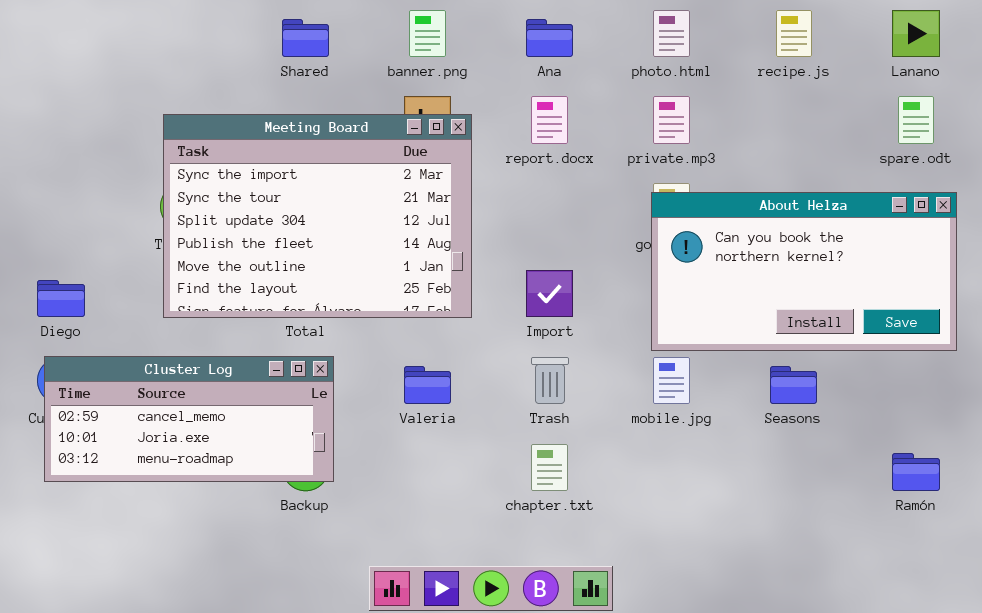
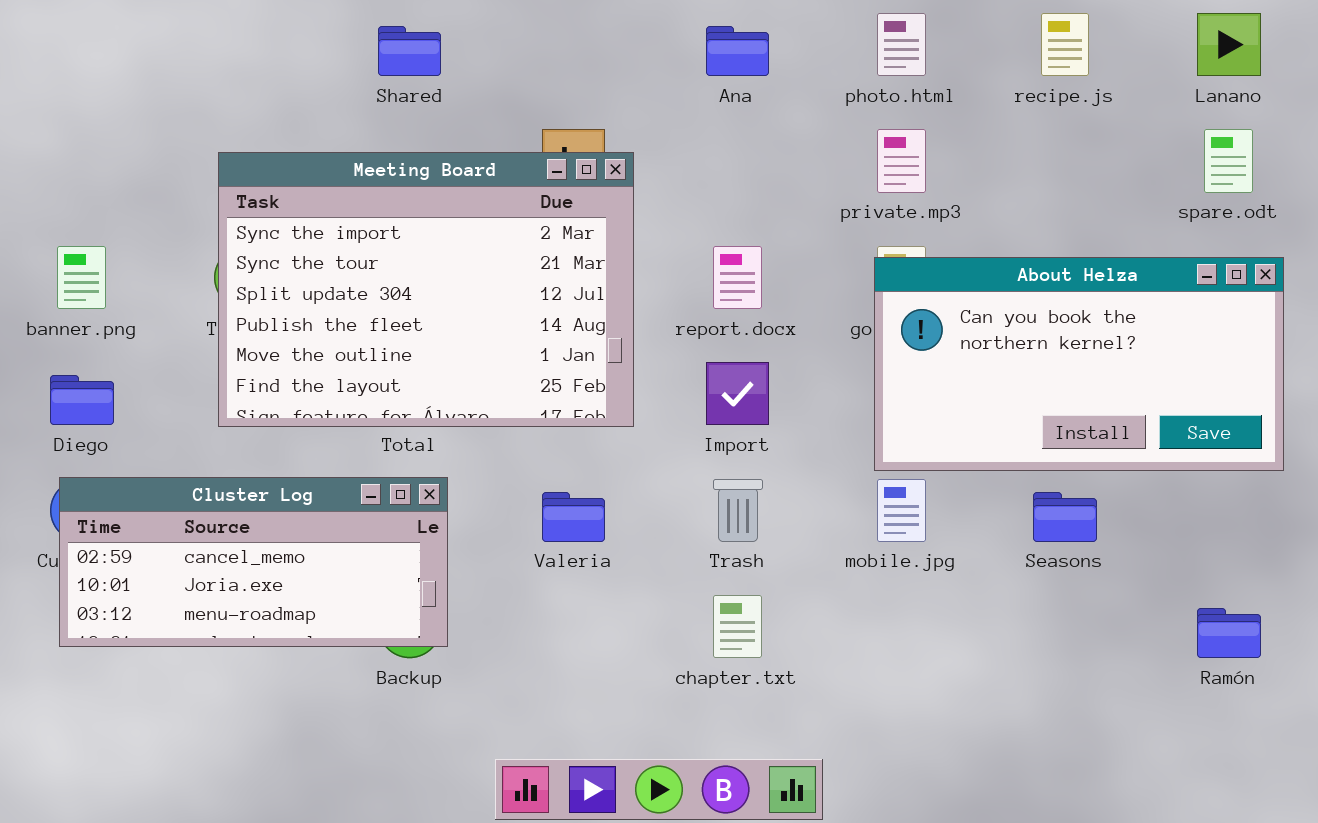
banner.png: [409,10,446,57] -> [57,246,106,309], moved
report.docx: [531,96,568,144] -> [713,246,762,309], moved

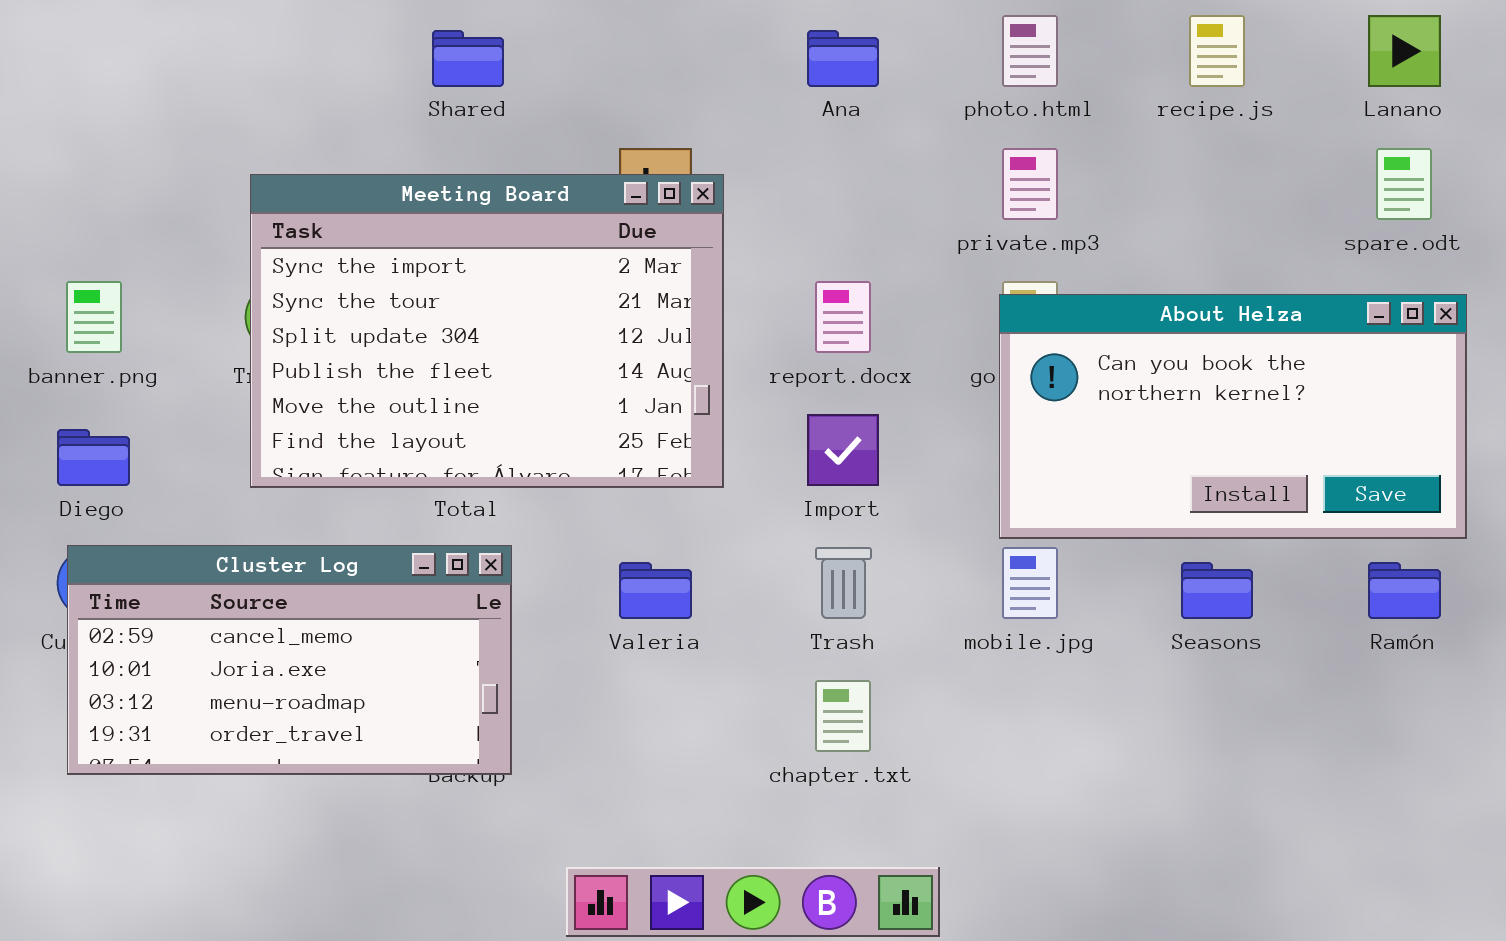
Cluster Log: [59,477,448,647] -> [67,545,512,775], resized
Ramón: [1197,608,1261,658] -> [1368,562,1441,619], moved

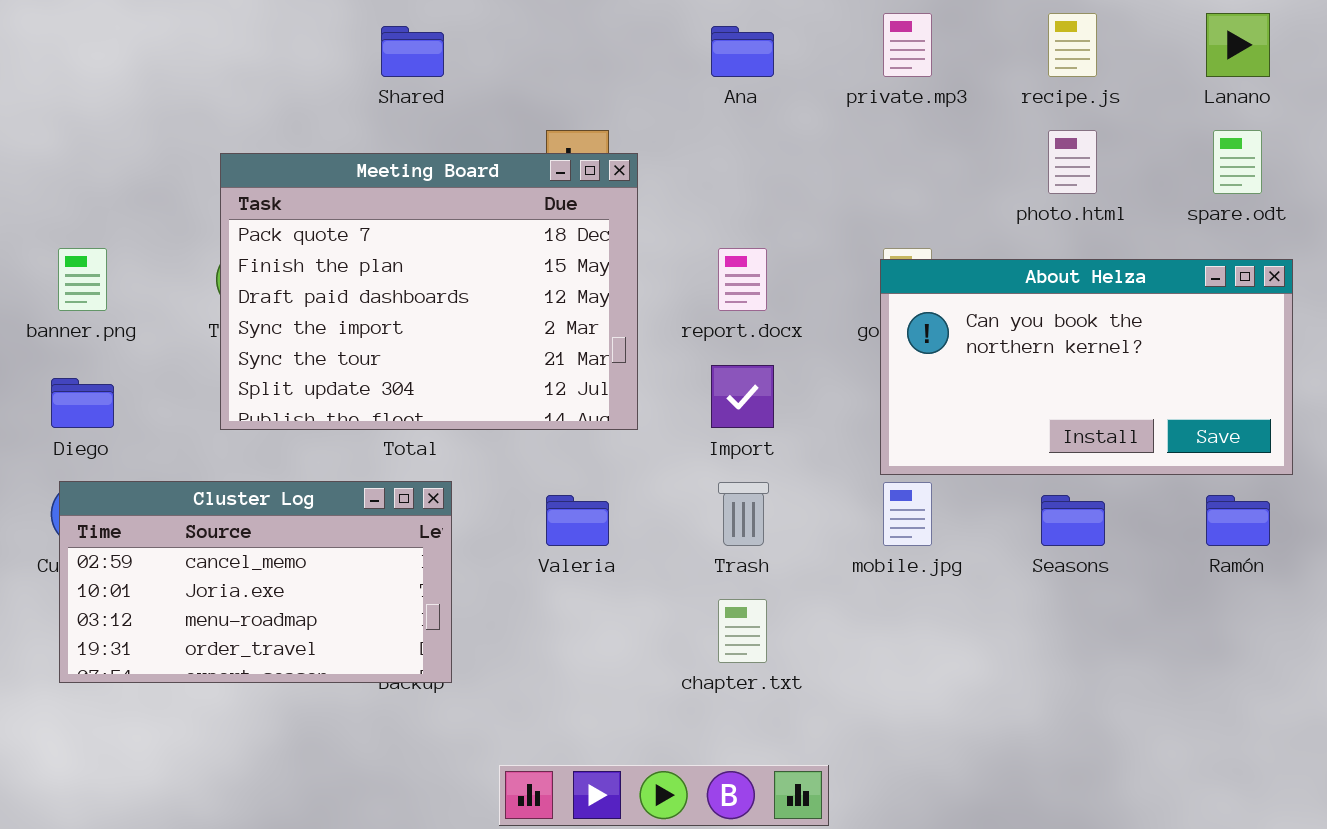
photo.html: [1002,15,1058,87] -> [1048,130,1097,194], moved
private.mp3: [1002,148,1058,220] -> [883,13,932,77], moved
Meeting Board: [250,174,724,488] -> [220,153,638,430], scrolled up 3 rows

